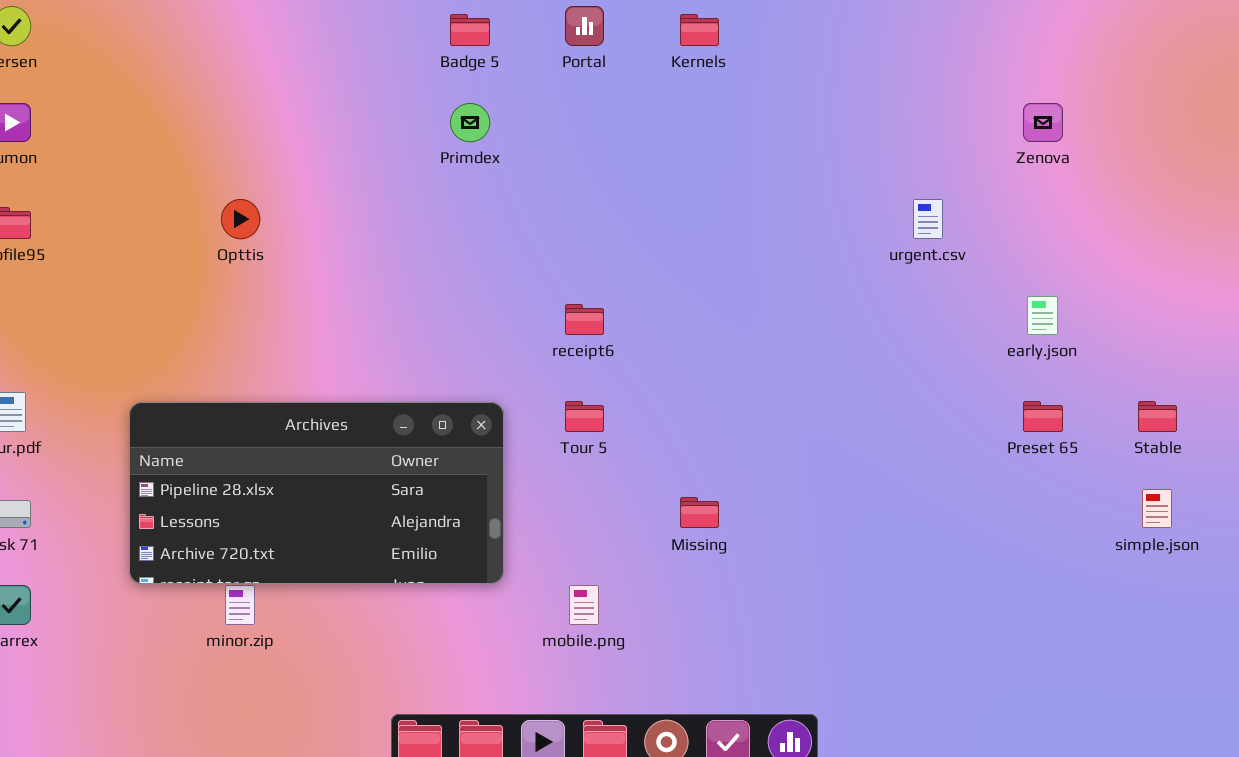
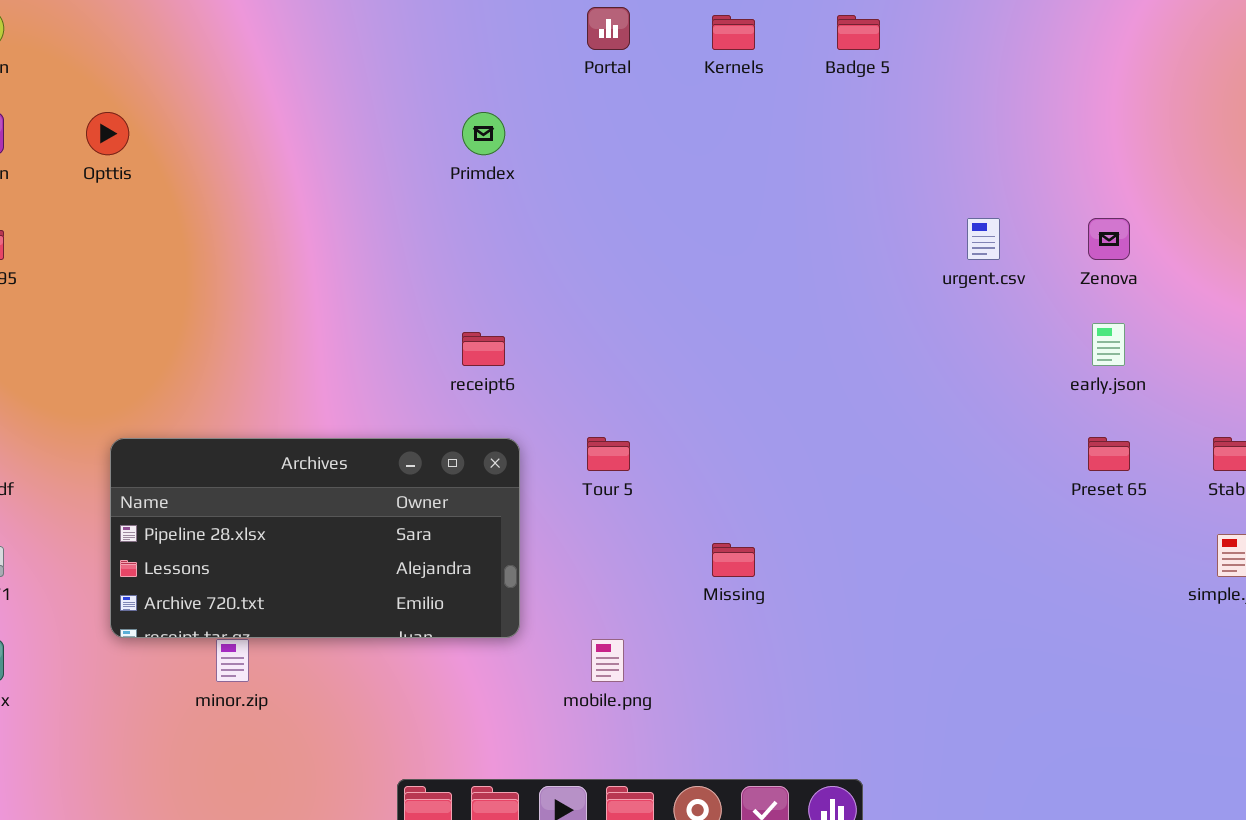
Badge 5: [450,14,490,46] -> [837,15,880,50], moved
Zenova: [1023,103,1063,142] -> [1088,218,1130,260], moved
Opttis: [221,199,260,239] -> [86,112,129,155], moved
receipt6: [565,304,604,335] -> [462,332,505,366], moved

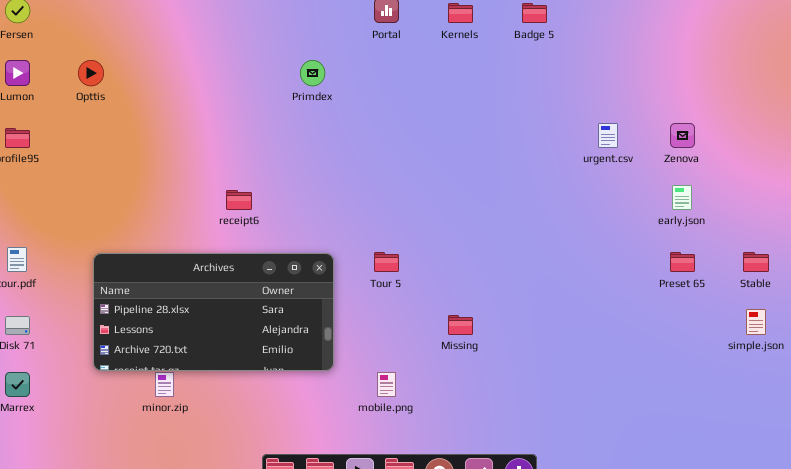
receipt6: [462,332,505,366] -> [226,190,252,210], moved

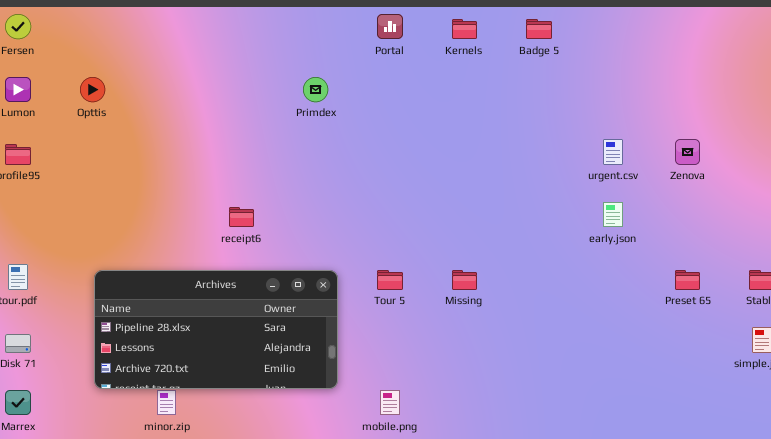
early.json: [672,185,692,210] -> [603,202,623,227], moved
Missing: [448,315,473,335] -> [452,270,477,290], moved

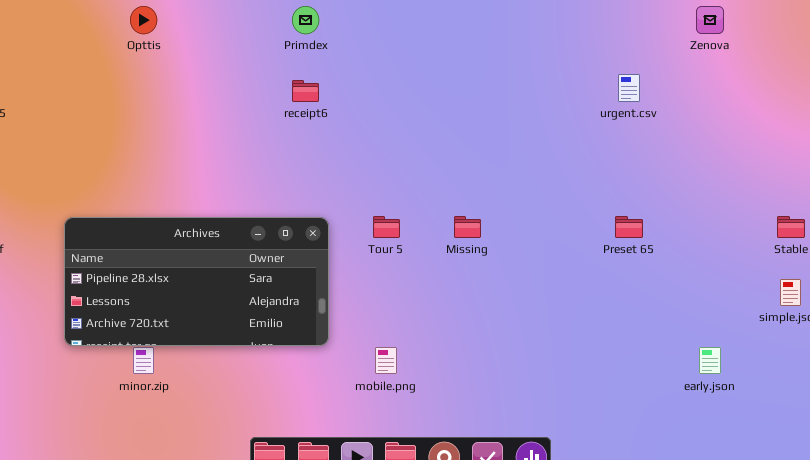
Opttis: [80,77,105,102] -> [130,6,157,34], moved
Zenova: [675,139,700,165] -> [696,6,724,34], moved
early.json: [603,202,623,227] -> [699,347,721,374], moved
receipt6: [229,207,254,227] -> [292,80,319,102], moved
Preset 65: [675,270,700,290] -> [615,216,643,238], moved

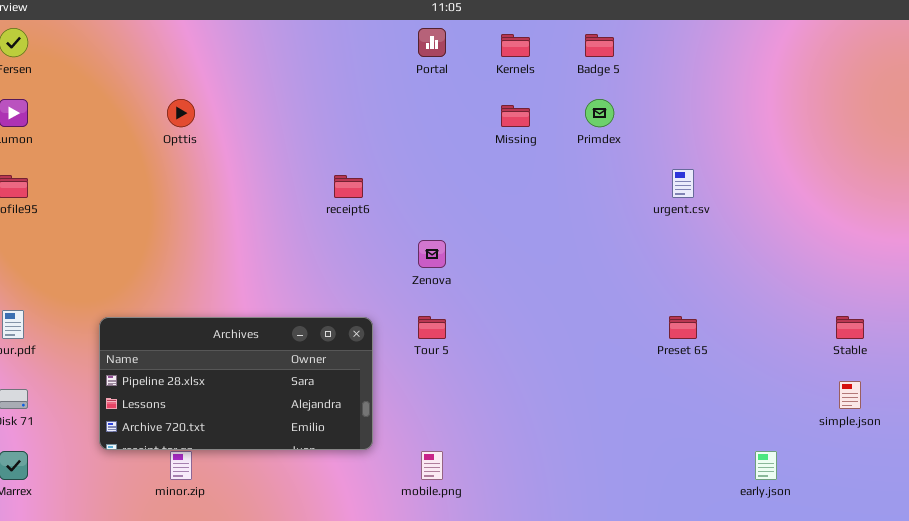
Primdex: [292,6,319,34] -> [585,99,614,127], moved
Zenova: [696,6,724,34] -> [418,240,446,268], moved
Missing: [454,216,481,238] -> [501,105,530,127], moved

